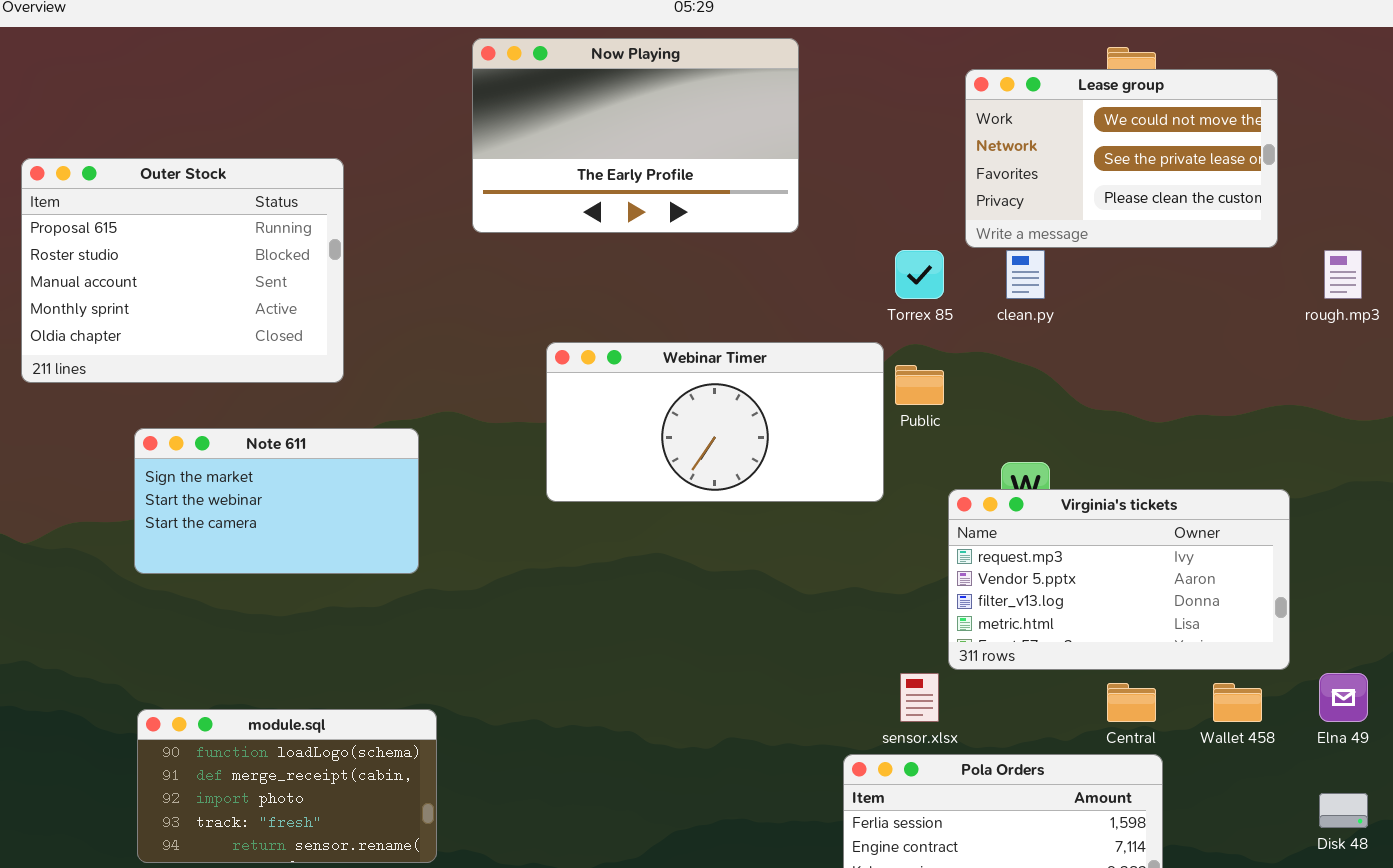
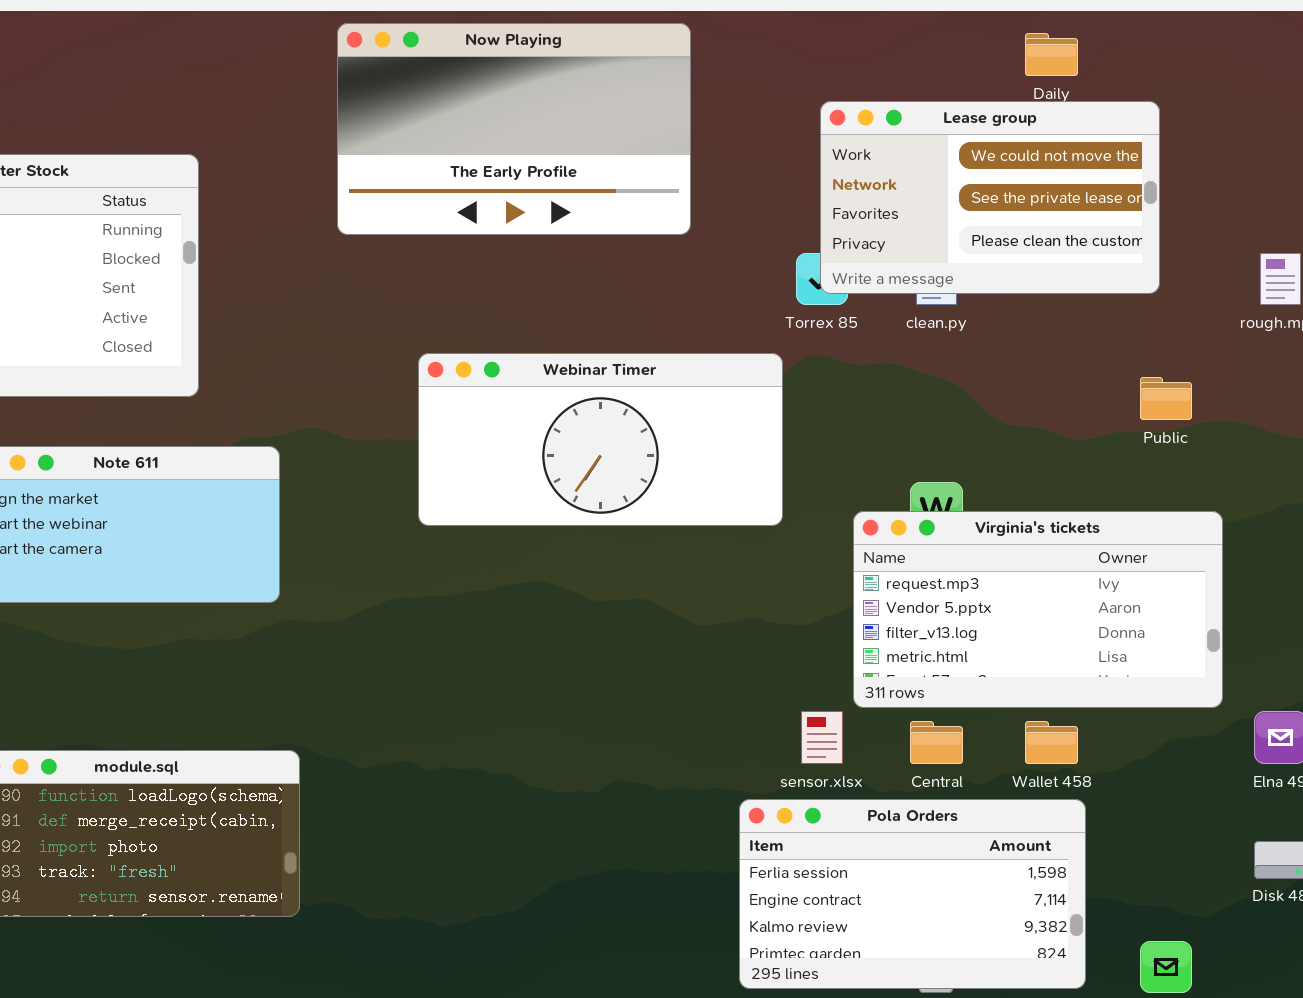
Lease group: [965,69,1278,248] -> [820,101,1160,294], moved
Public: [895,365,944,405] -> [1140,377,1192,420], moved
Central: [1107,683,1156,722] -> [910,721,963,764], moved
Wallet 458: [1213,683,1262,722] -> [1025,721,1078,764], moved

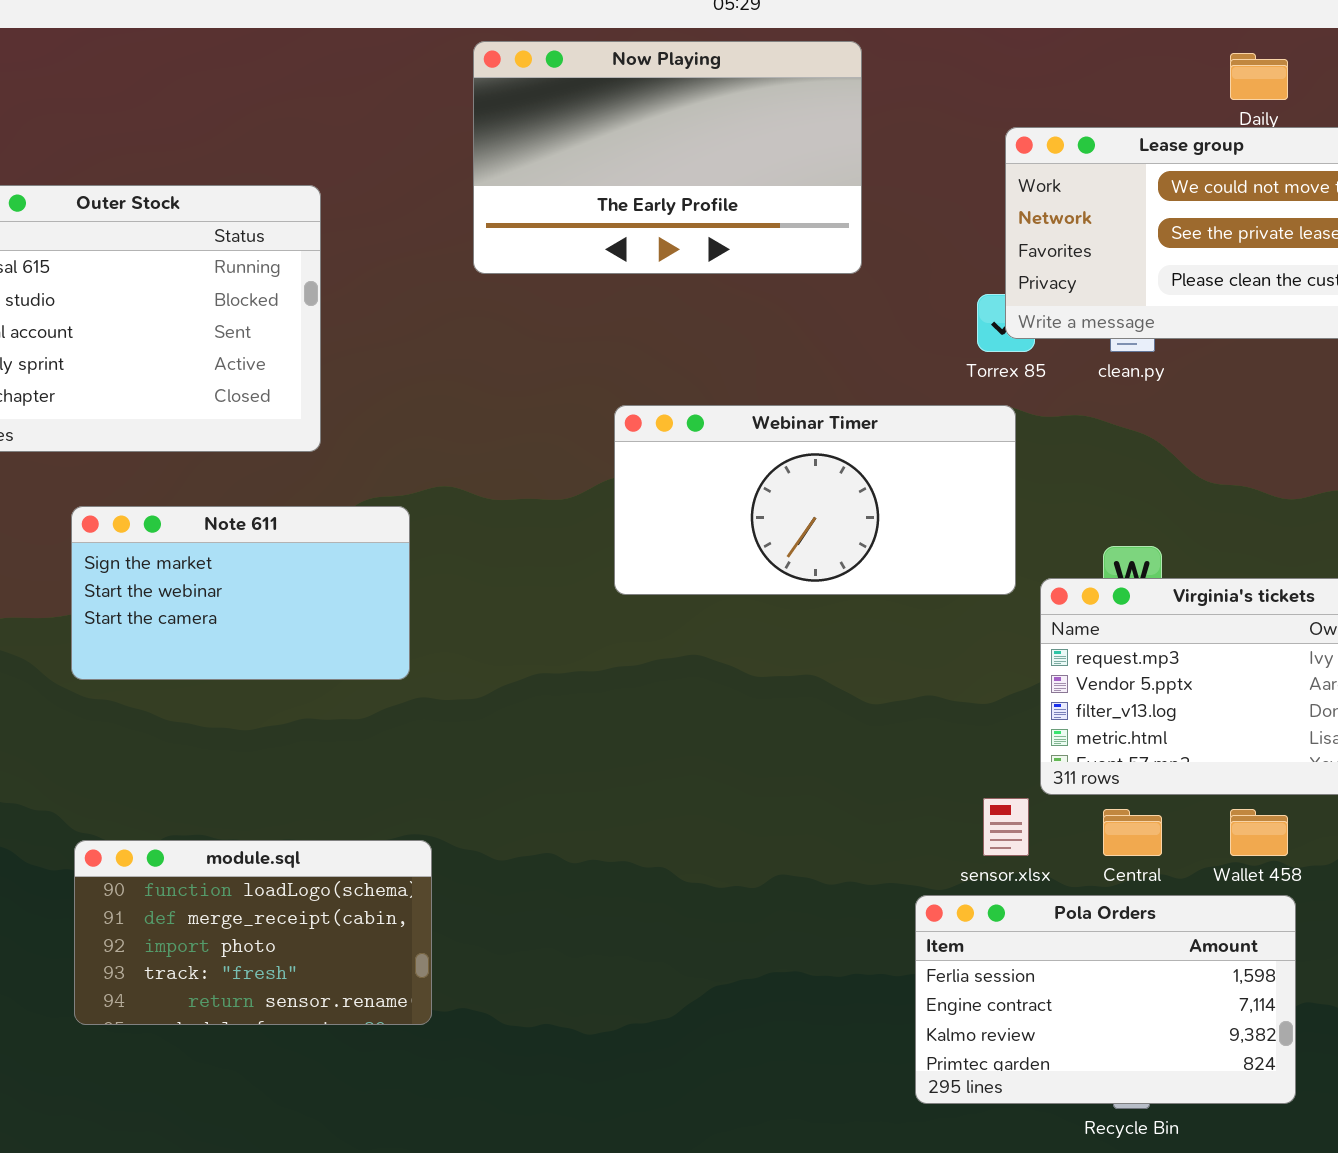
Webinar Timer: [418,353,783,526] -> [614,405,1016,595], moved

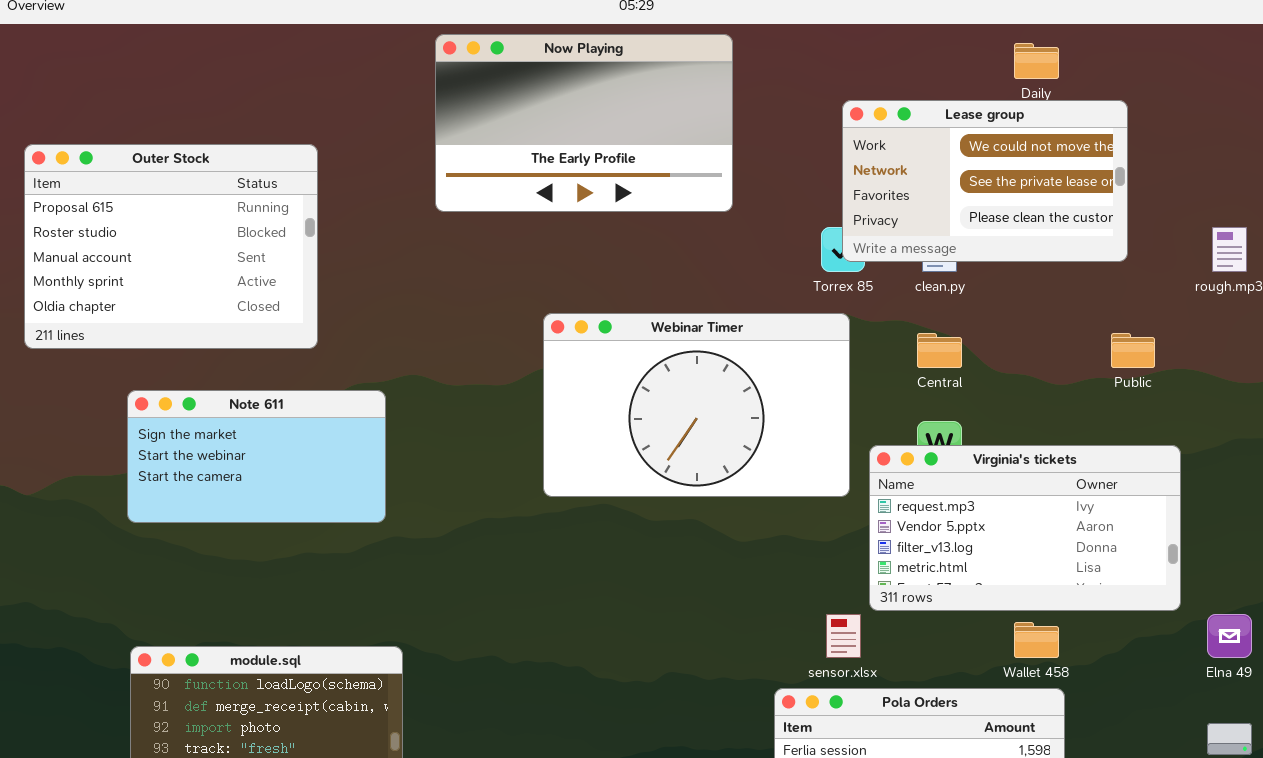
Webinar Timer: [614,405,1016,595] -> [543,313,850,497], resized
Central: [1103,809,1162,856] -> [917,333,962,368], moved

